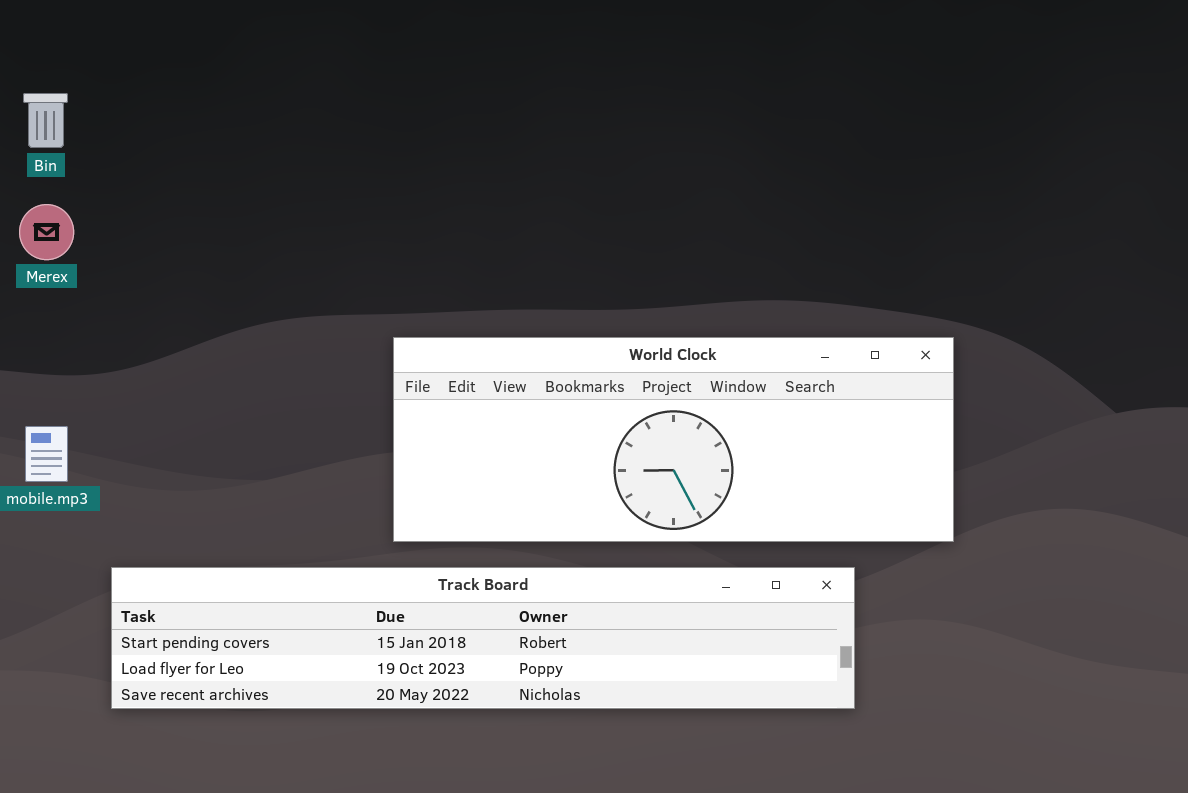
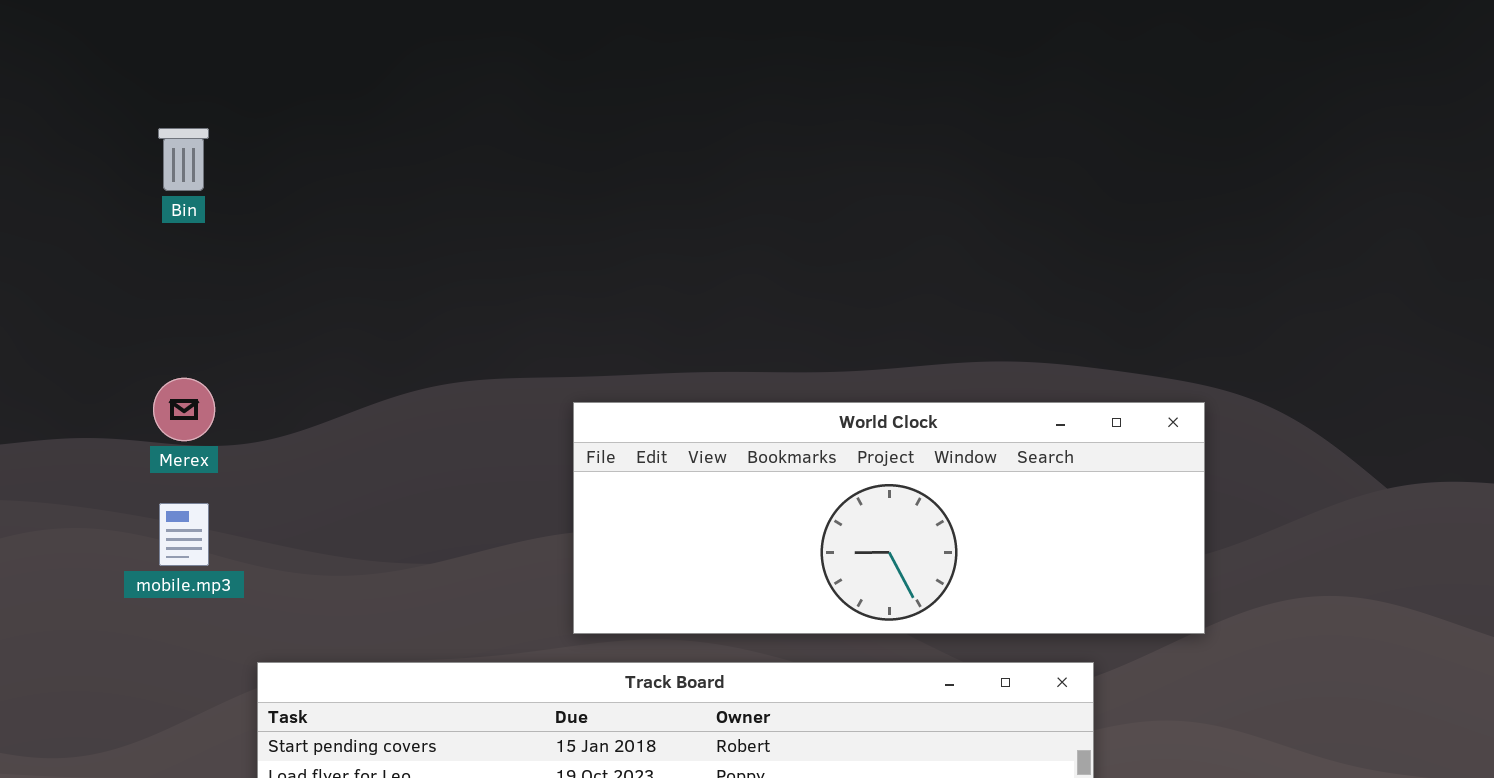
Merex: [19,204,74,260] -> [153,378,215,441], moved

